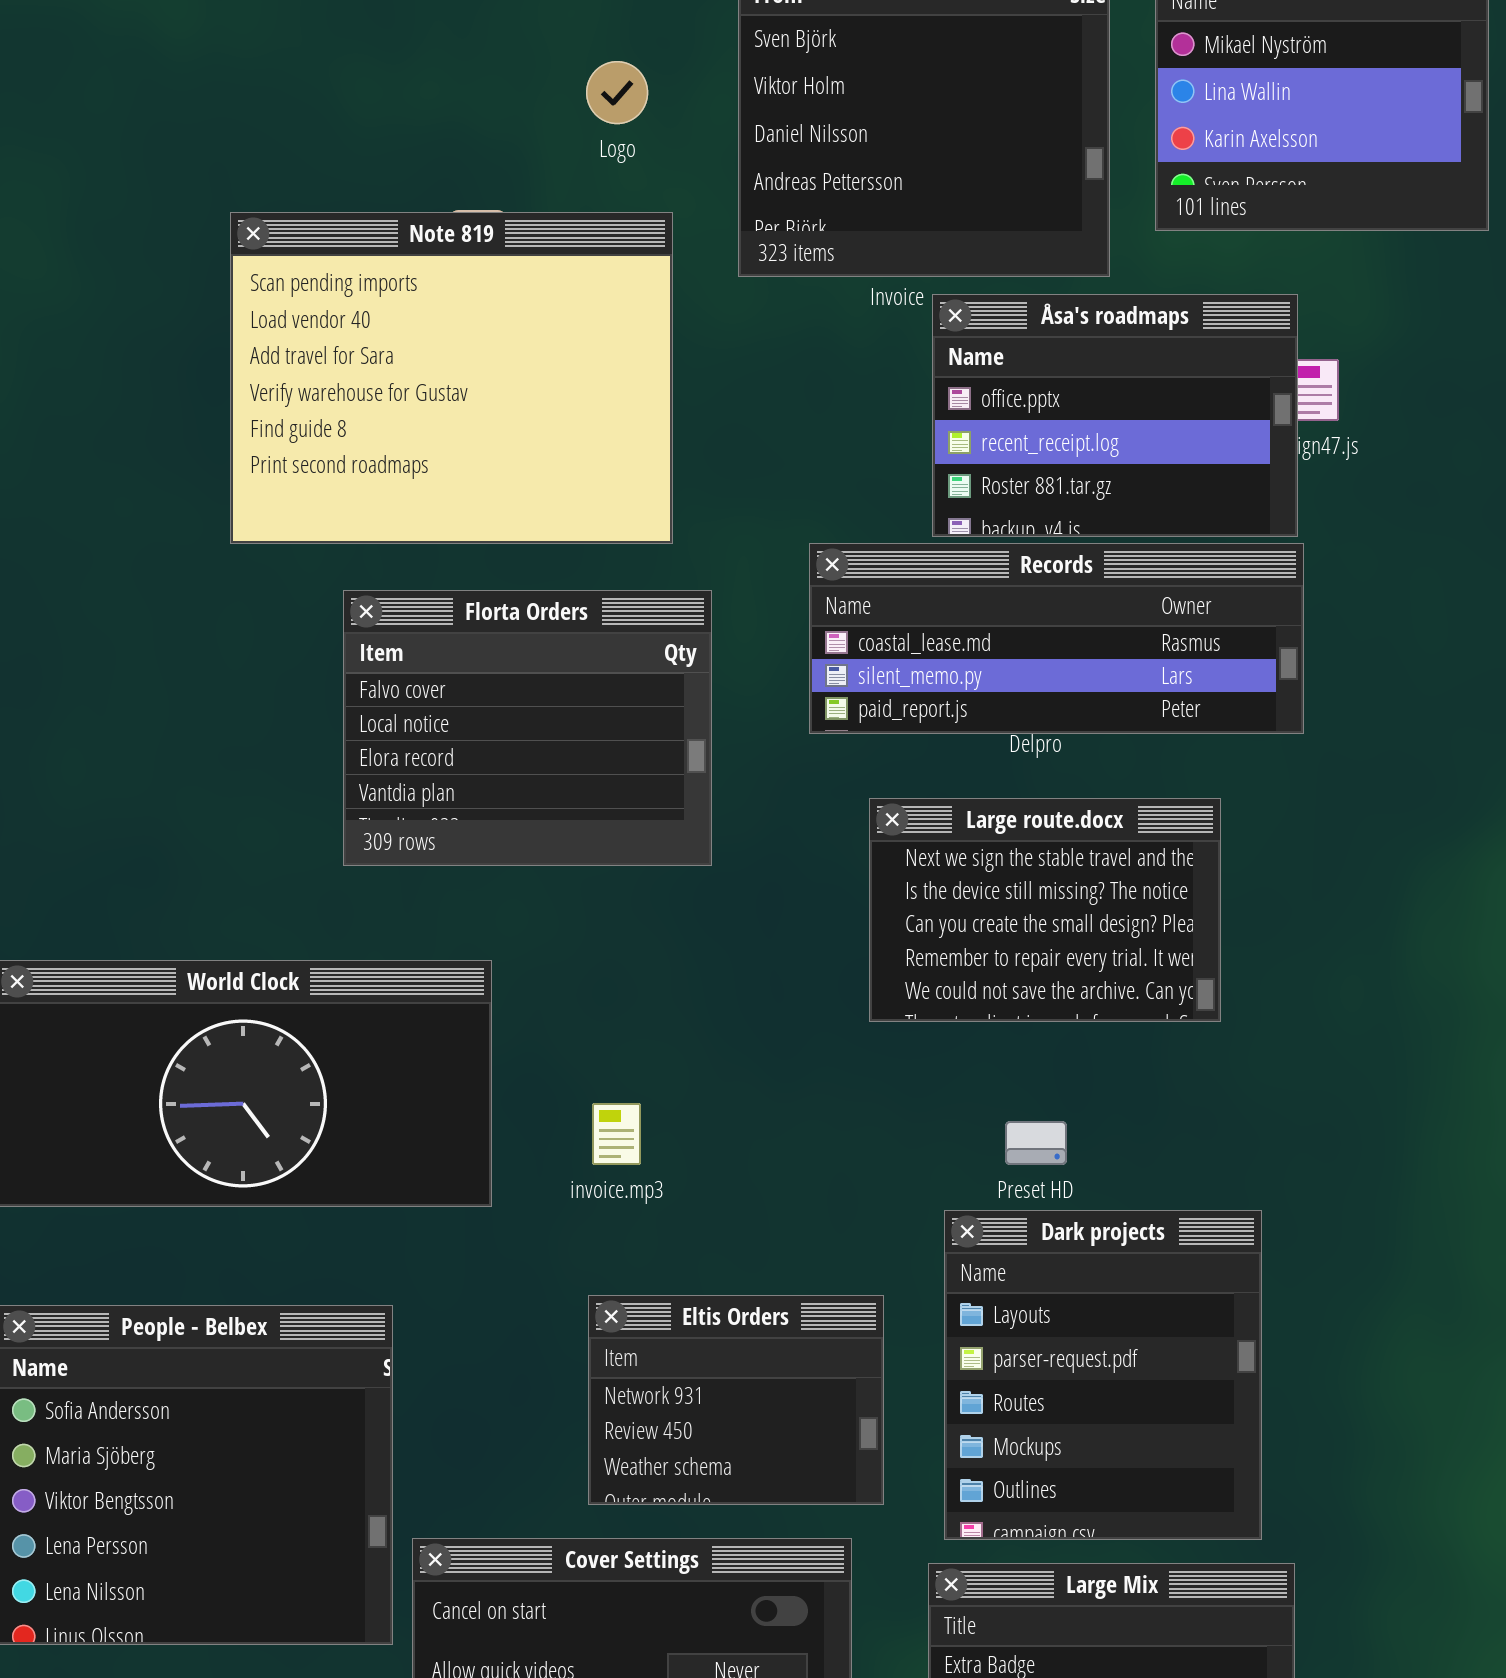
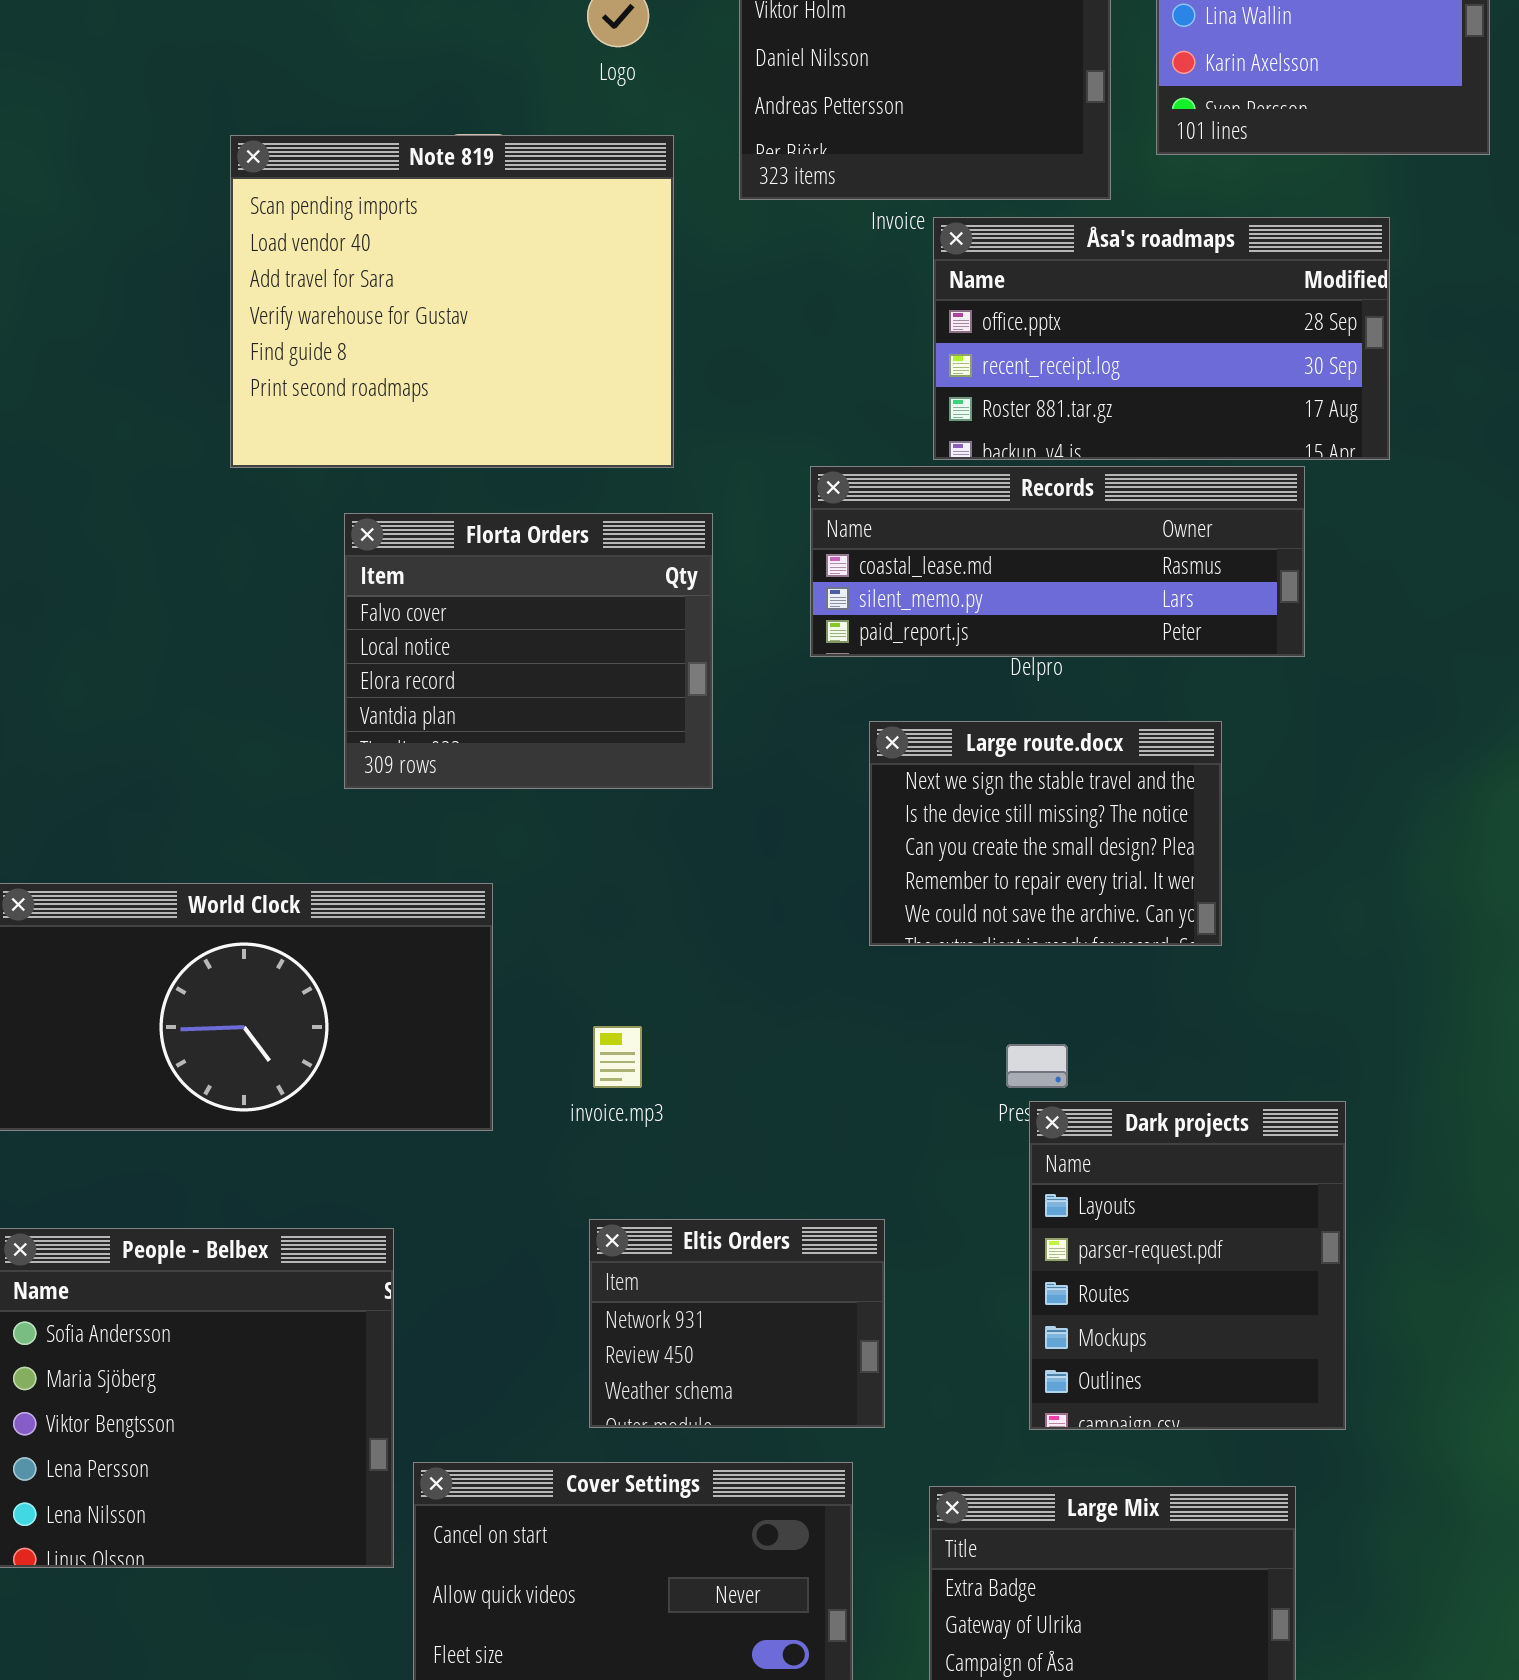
Åsa's roadmaps: [932,294,1298,537] -> [933,217,1390,460], resized
Dark projects: [944,1210,1262,1540] -> [1029,1101,1346,1430], moved

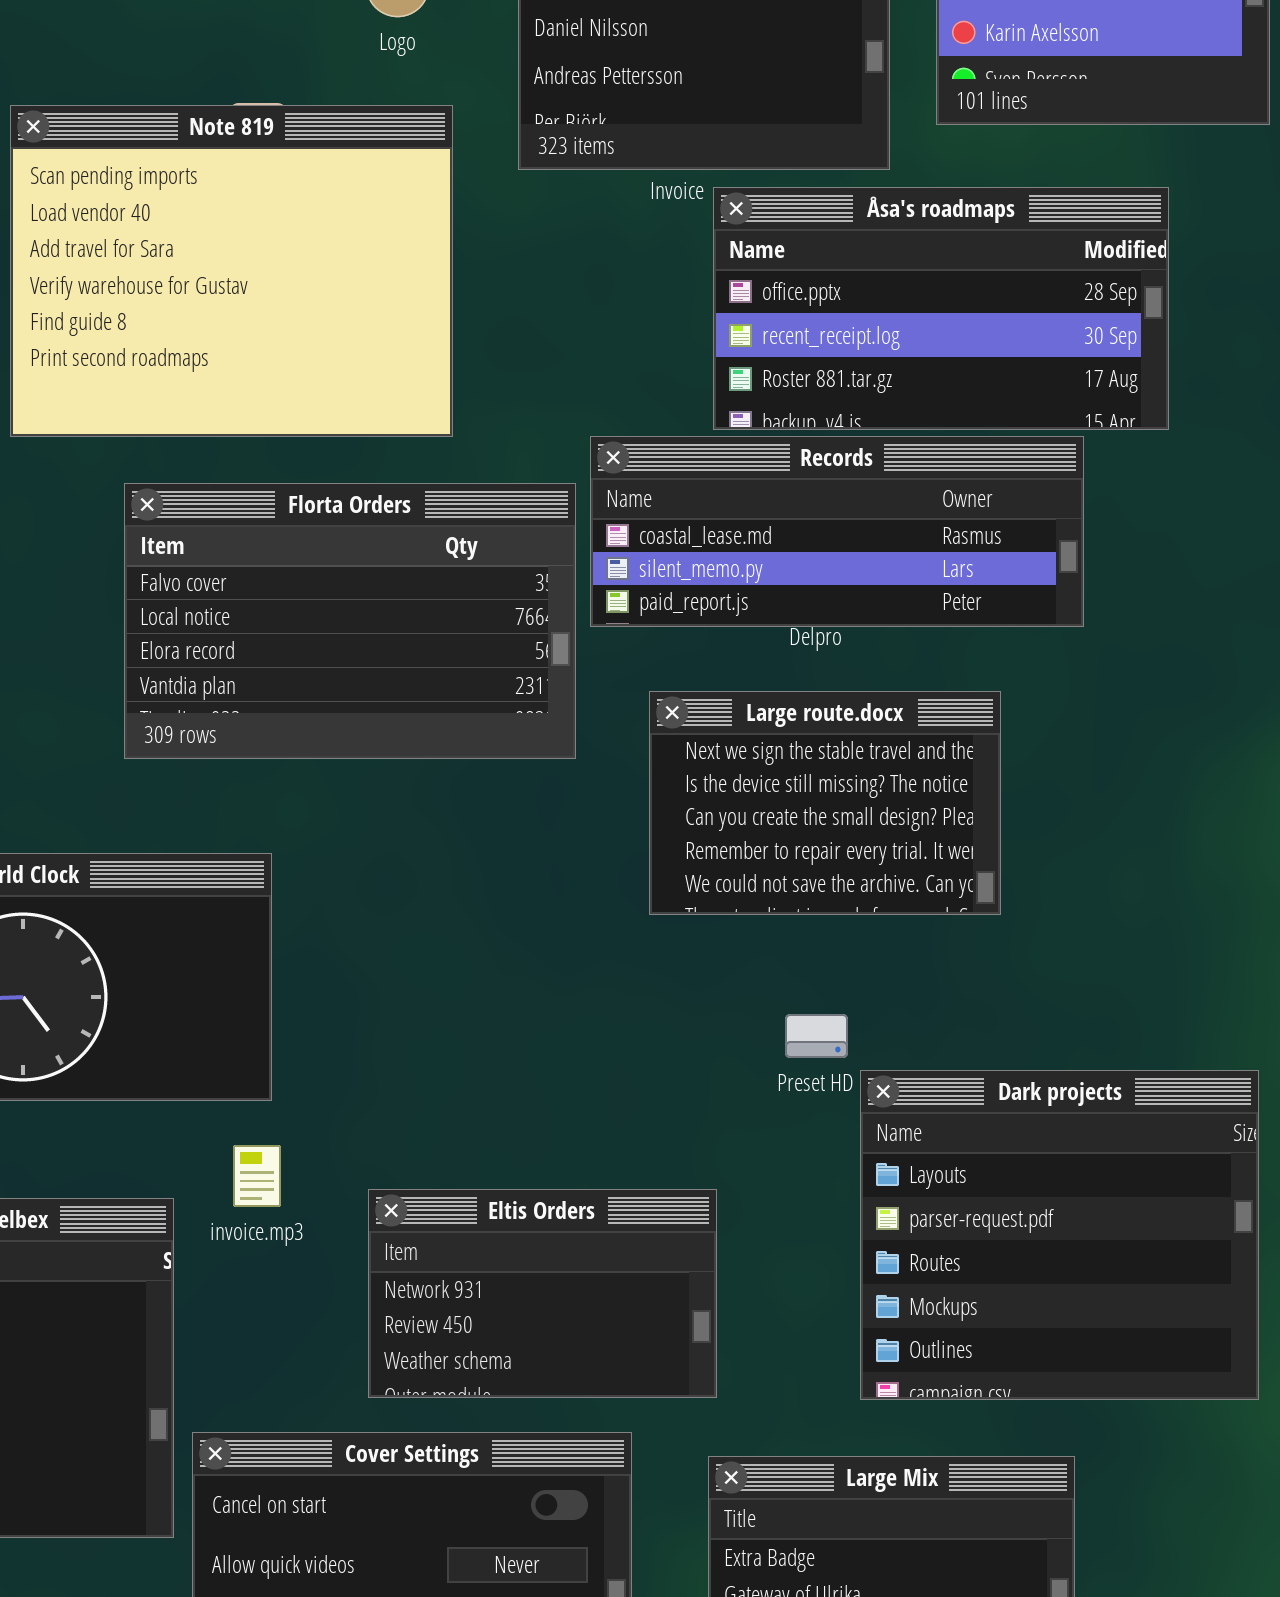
Florta Orders: [344,513,713,789] -> [124,483,576,759], resized
invoice.mp3: [593,1026,642,1088] -> [233,1145,281,1207], moved
Dark projects: [1029,1101,1346,1430] -> [860,1070,1259,1400], moved, resized
Eltis Orders: [589,1219,885,1428] -> [368,1189,717,1398], resized

